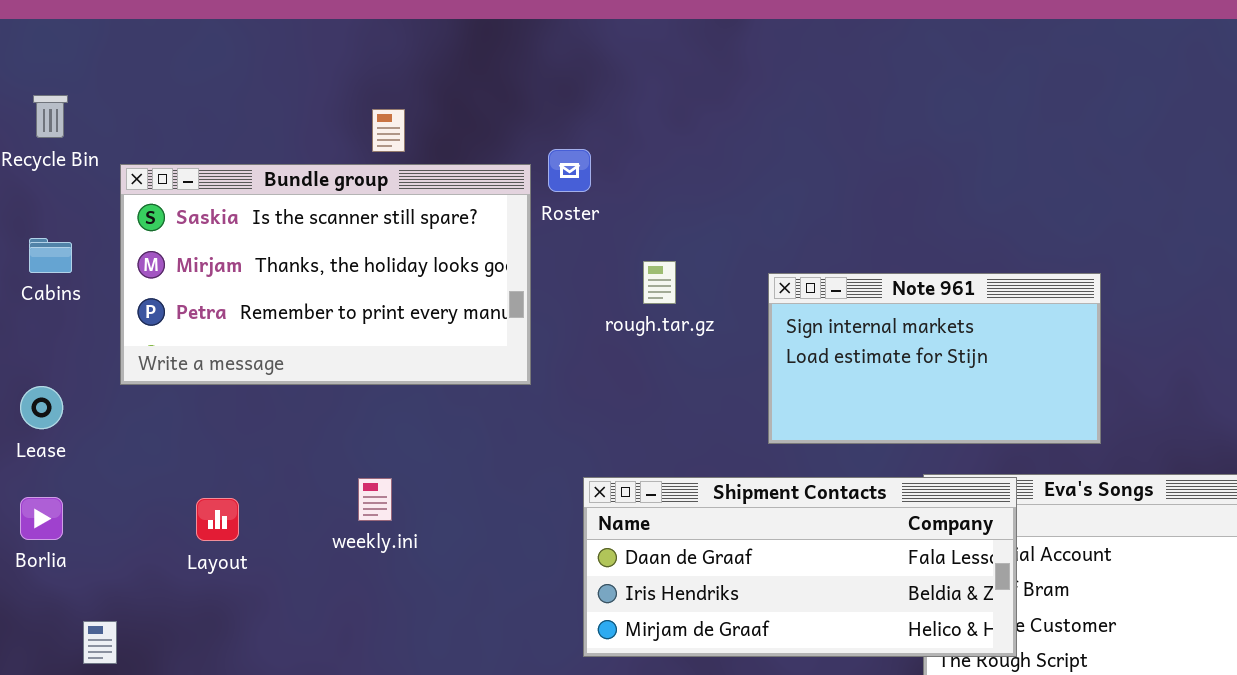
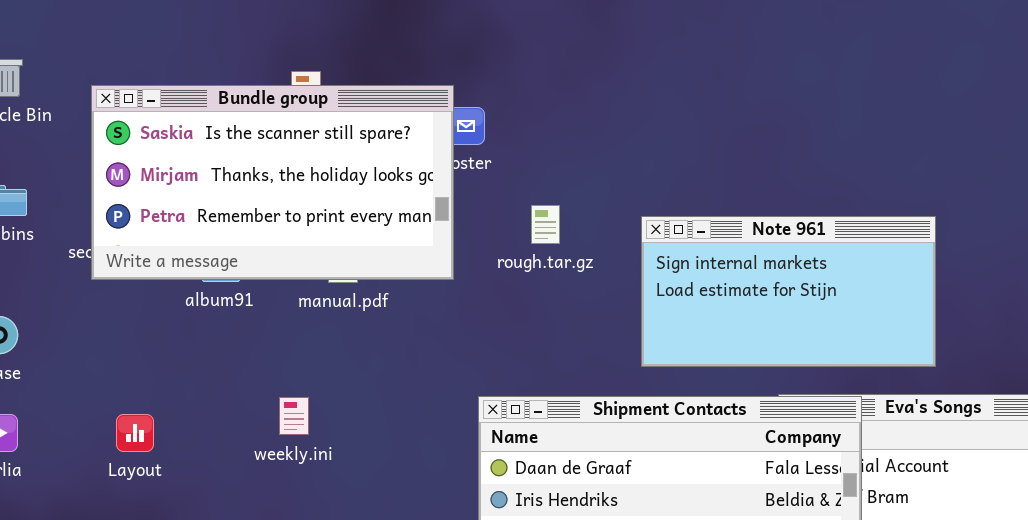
Bundle group: [120,164,531,385] -> [91,85,454,280], moved
Layout: [196,498,239,541] -> [116,414,154,452], moved

